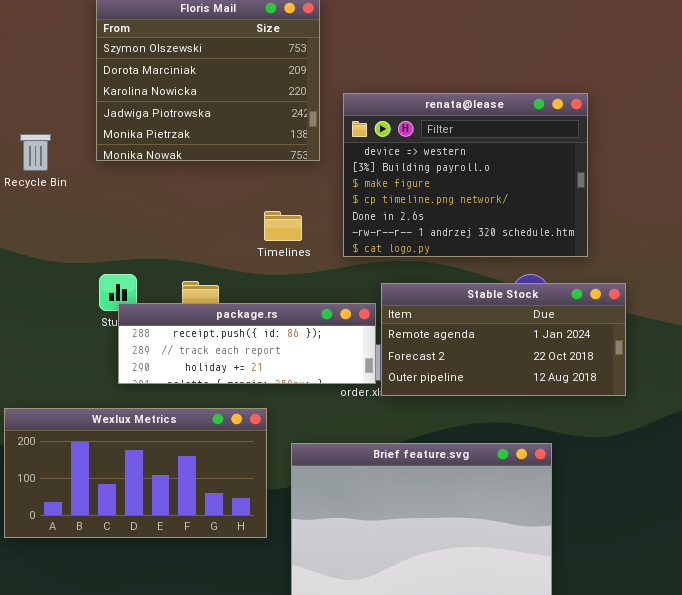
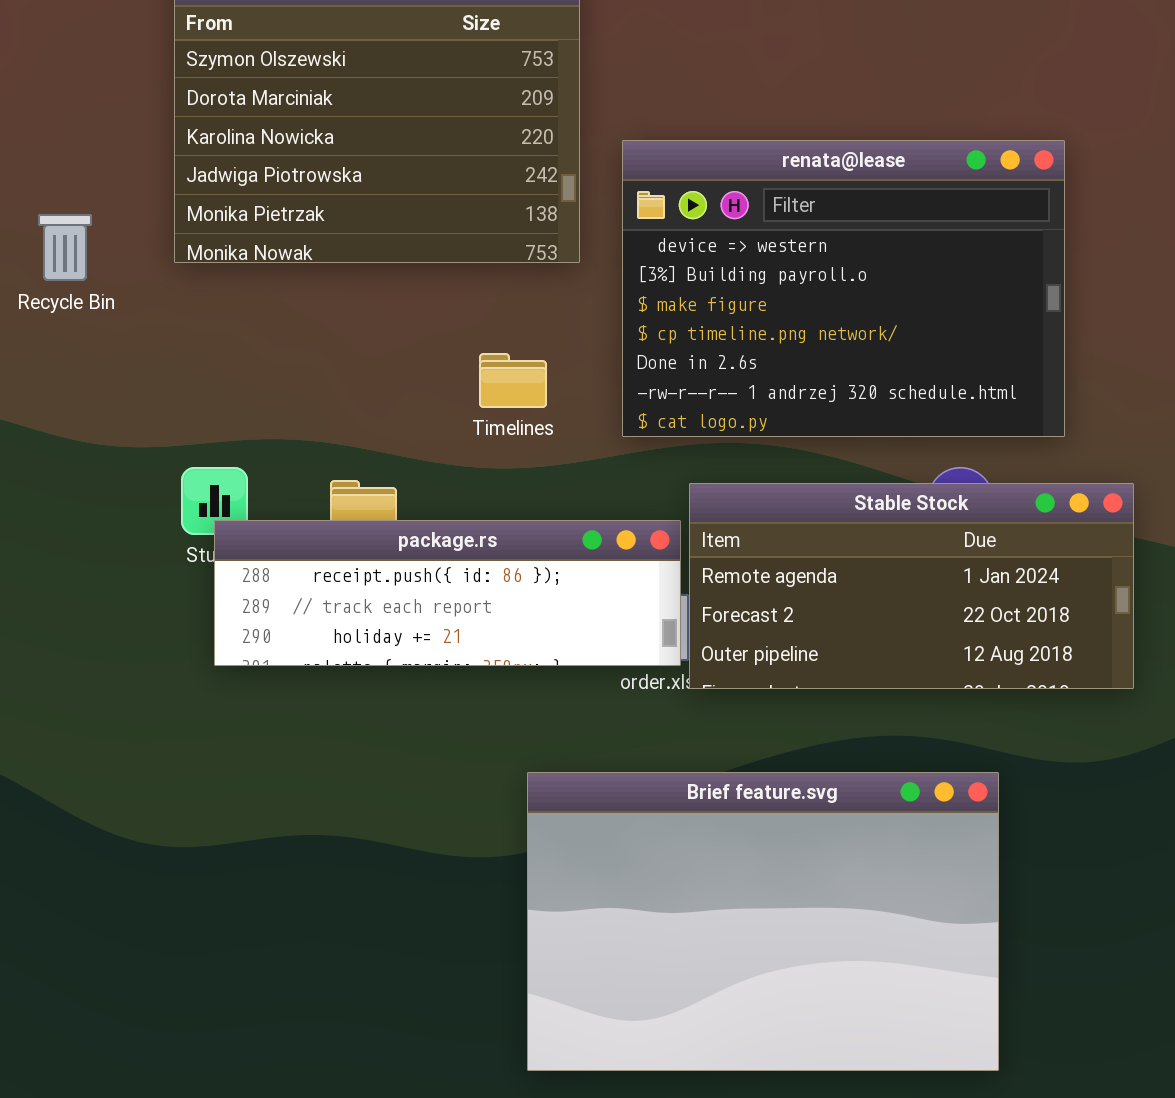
Wexlux Metrics: [4,408,267,538] -> none, closed

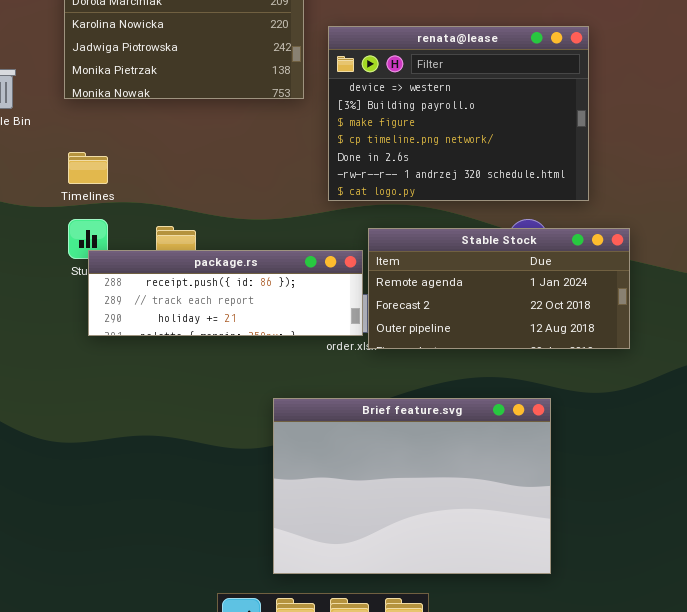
Timelines: [479,353,547,408] -> [68,152,108,184], moved

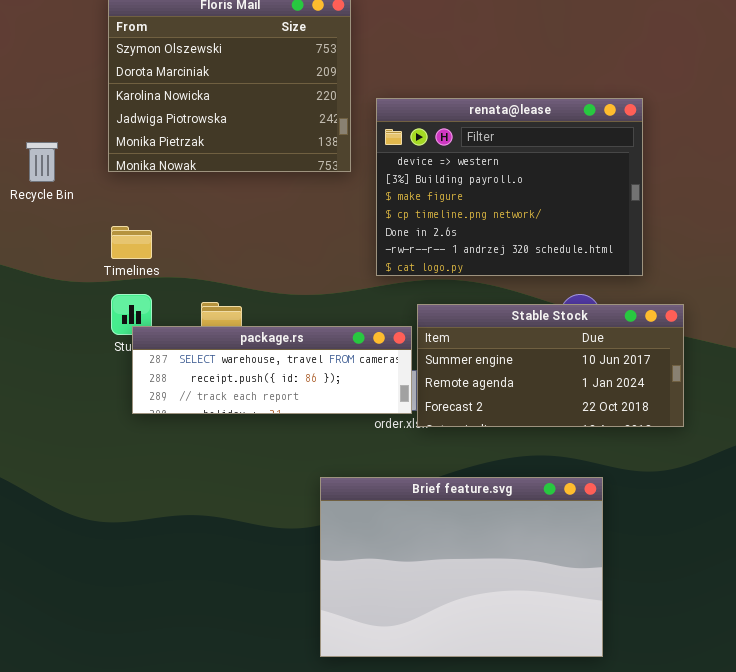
Stable Stock: [368,228,630,349] -> [417,304,684,427], scrolled up 1 row
package.rs: [88,250,363,336] -> [132,326,412,414], scrolled up 1 row

